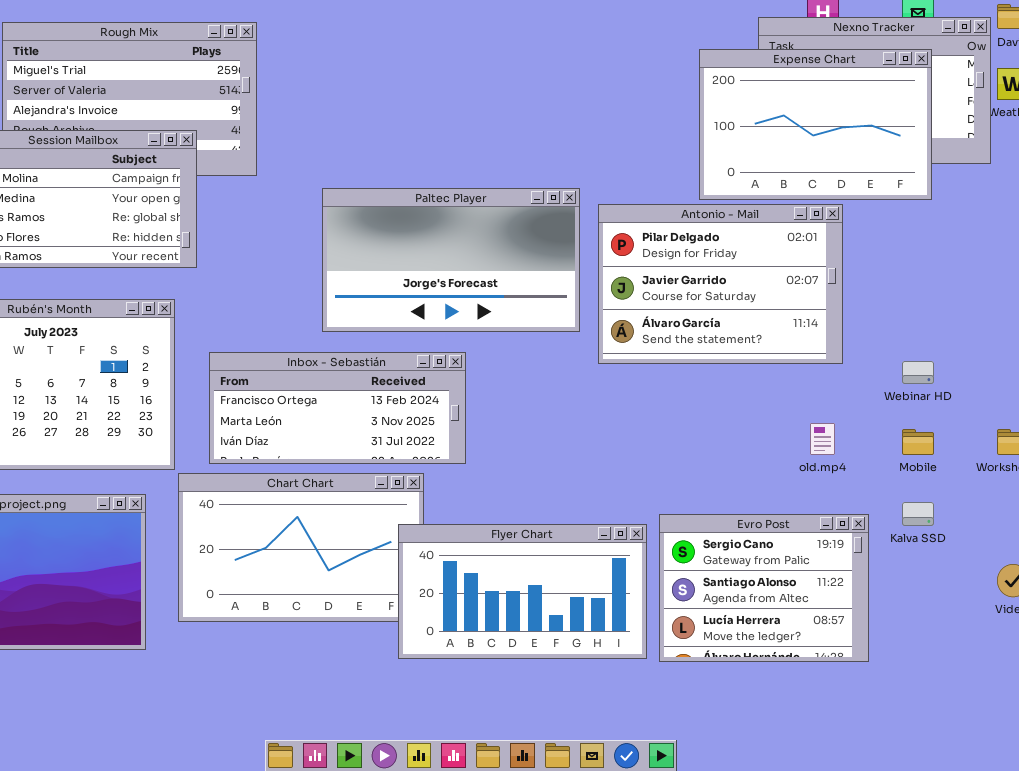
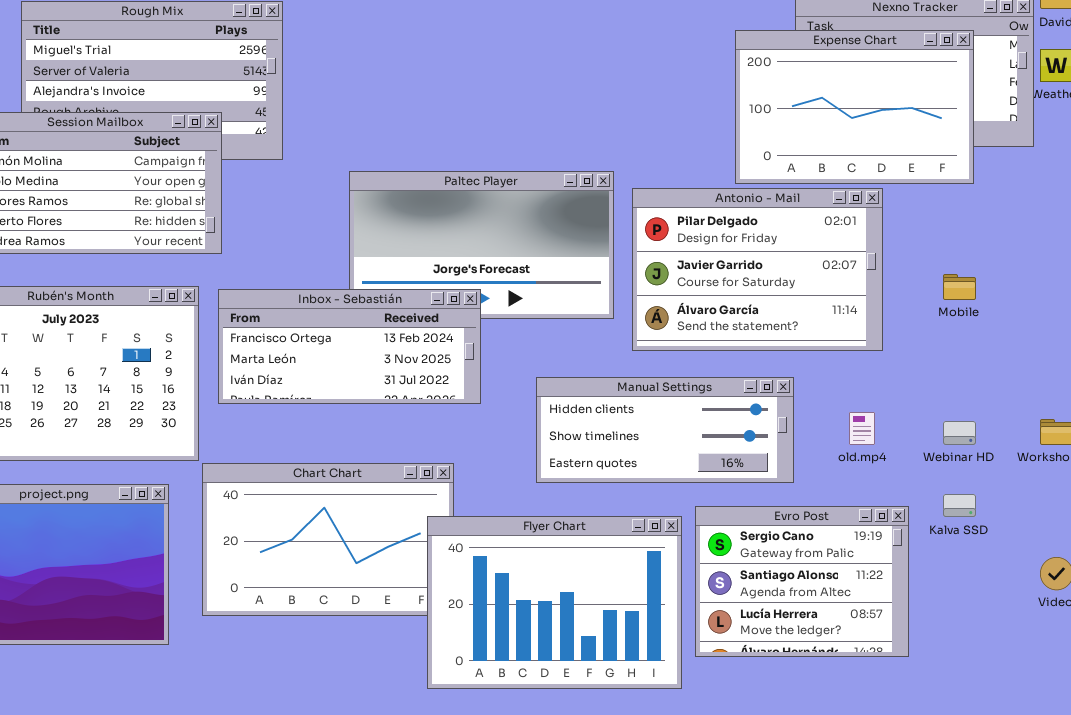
Inbox - Sebastián: [209,352,466,464] -> [218,289,481,404], moved
Webinar HD: [902,361,934,384] -> [943,421,976,445], moved
Manual Settings: none -> [536,377,794,483], opened
Mobile: [902,429,934,455] -> [943,274,976,300], moved
Flyer Chart: [398,524,647,659] -> [427,516,682,689], resized

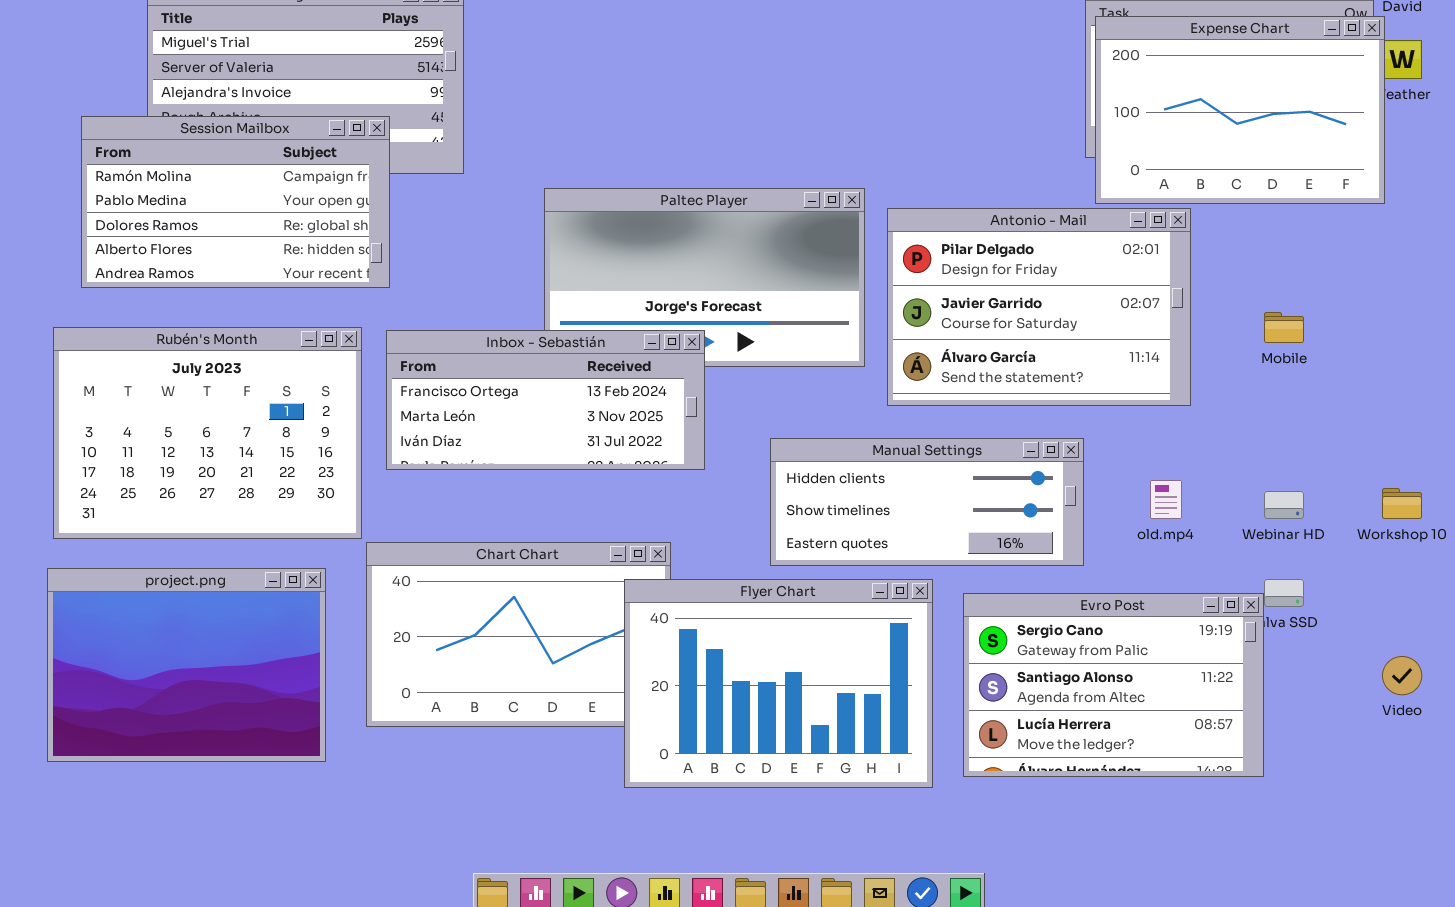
Expense Chart: [735,30,974,184] -> [1095,16,1385,204], moved
Evro Post: [695,506,909,657] -> [963,593,1264,777], resized
Flyer Chart: [427,516,682,689] -> [624,579,933,788], moved

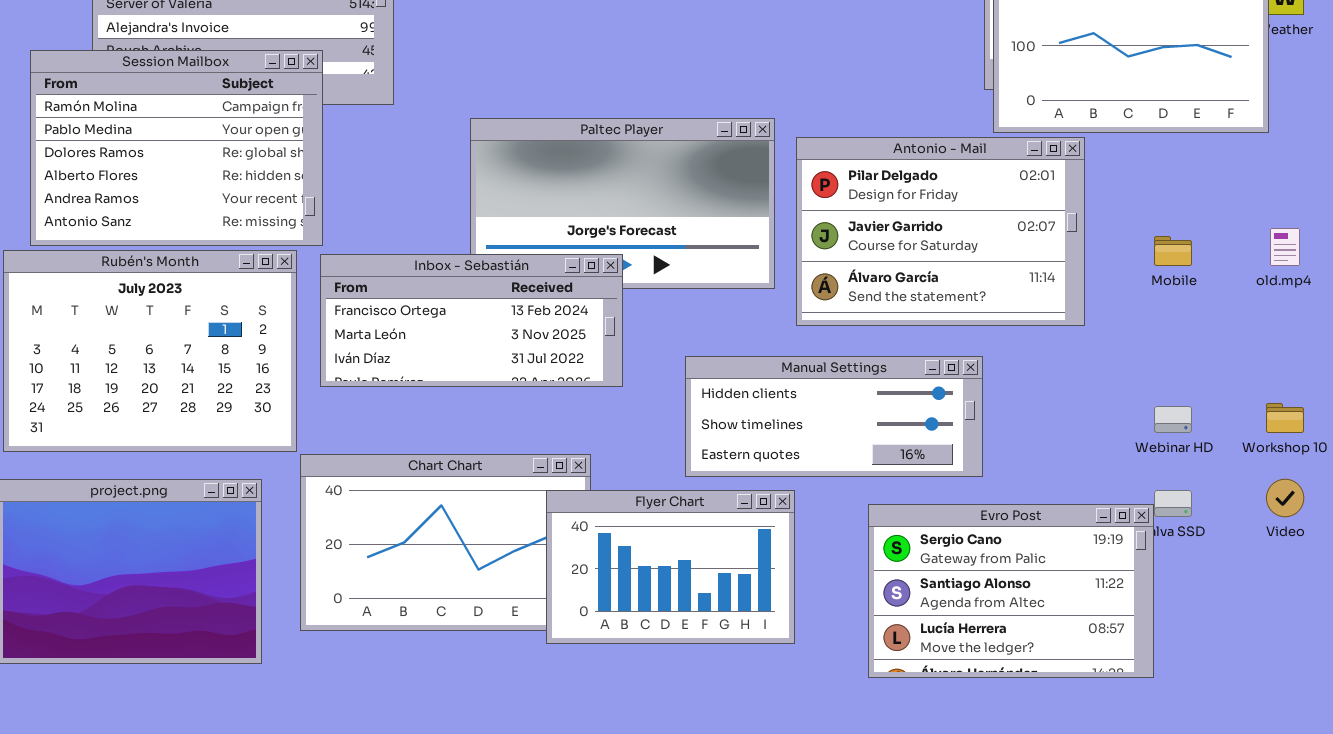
Session Mailbox: [81,116,390,288] -> [30,50,323,246], resized
old.mp4: [1150,480,1182,519] -> [1270,228,1300,266], moved
Flyer Chart: [624,579,933,788] -> [546,490,795,644], resized
Video: [1382,656,1422,695] -> [1266,479,1304,517], moved

